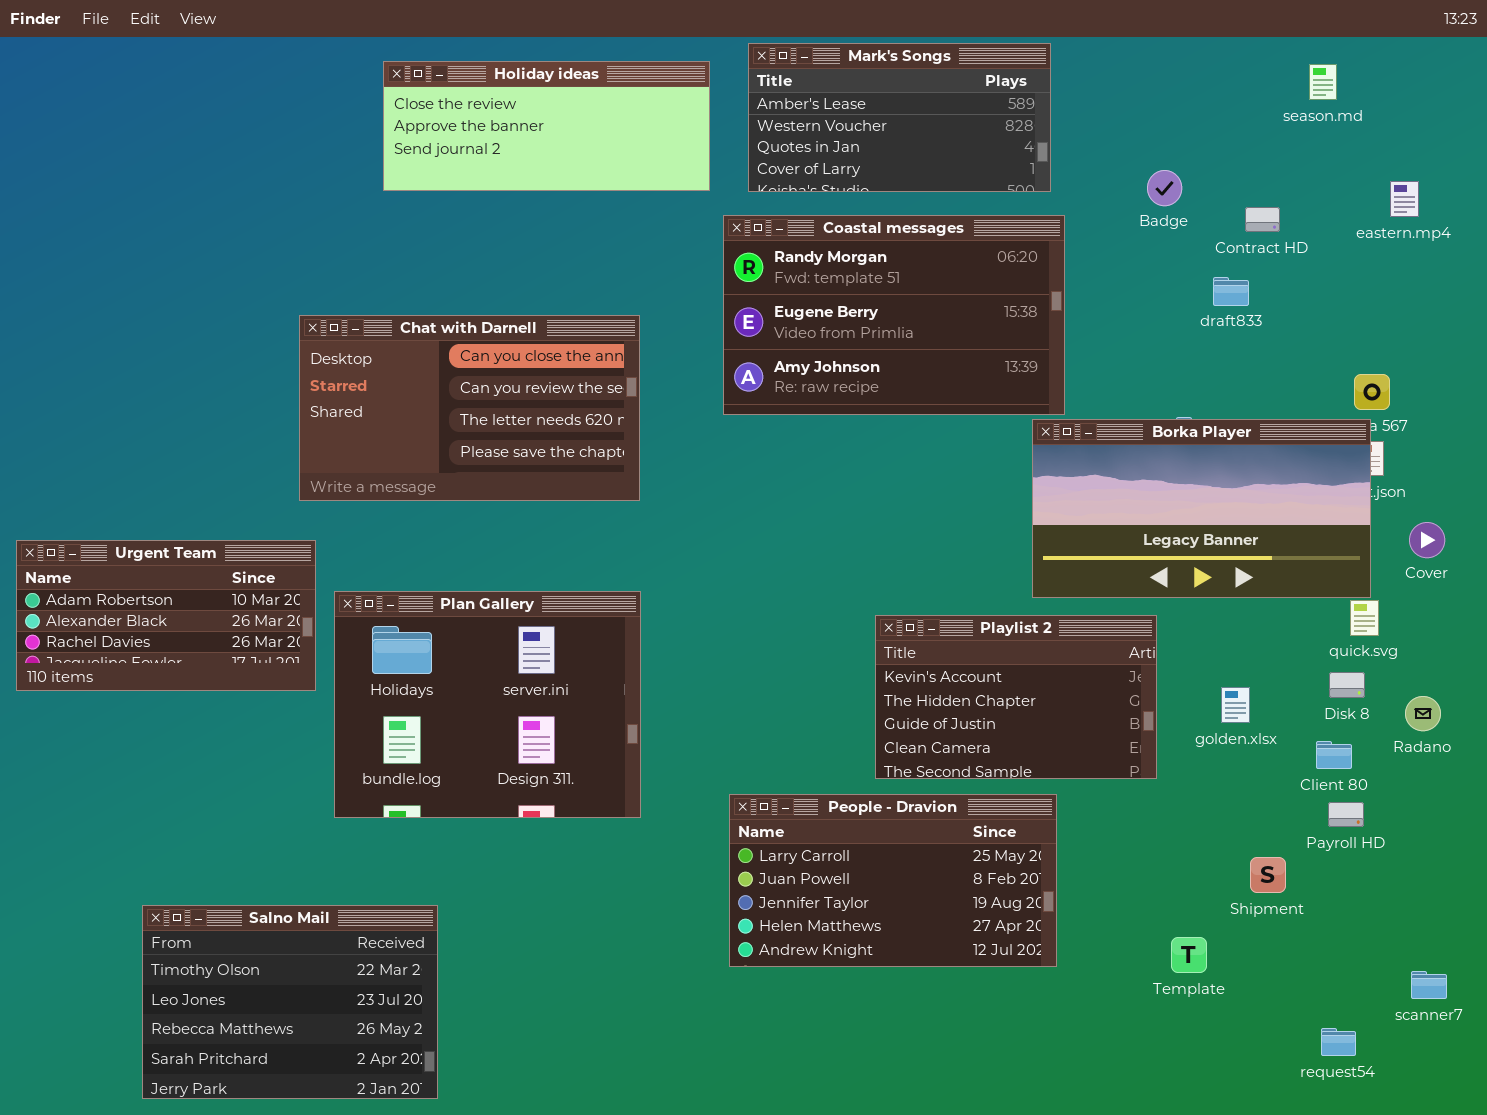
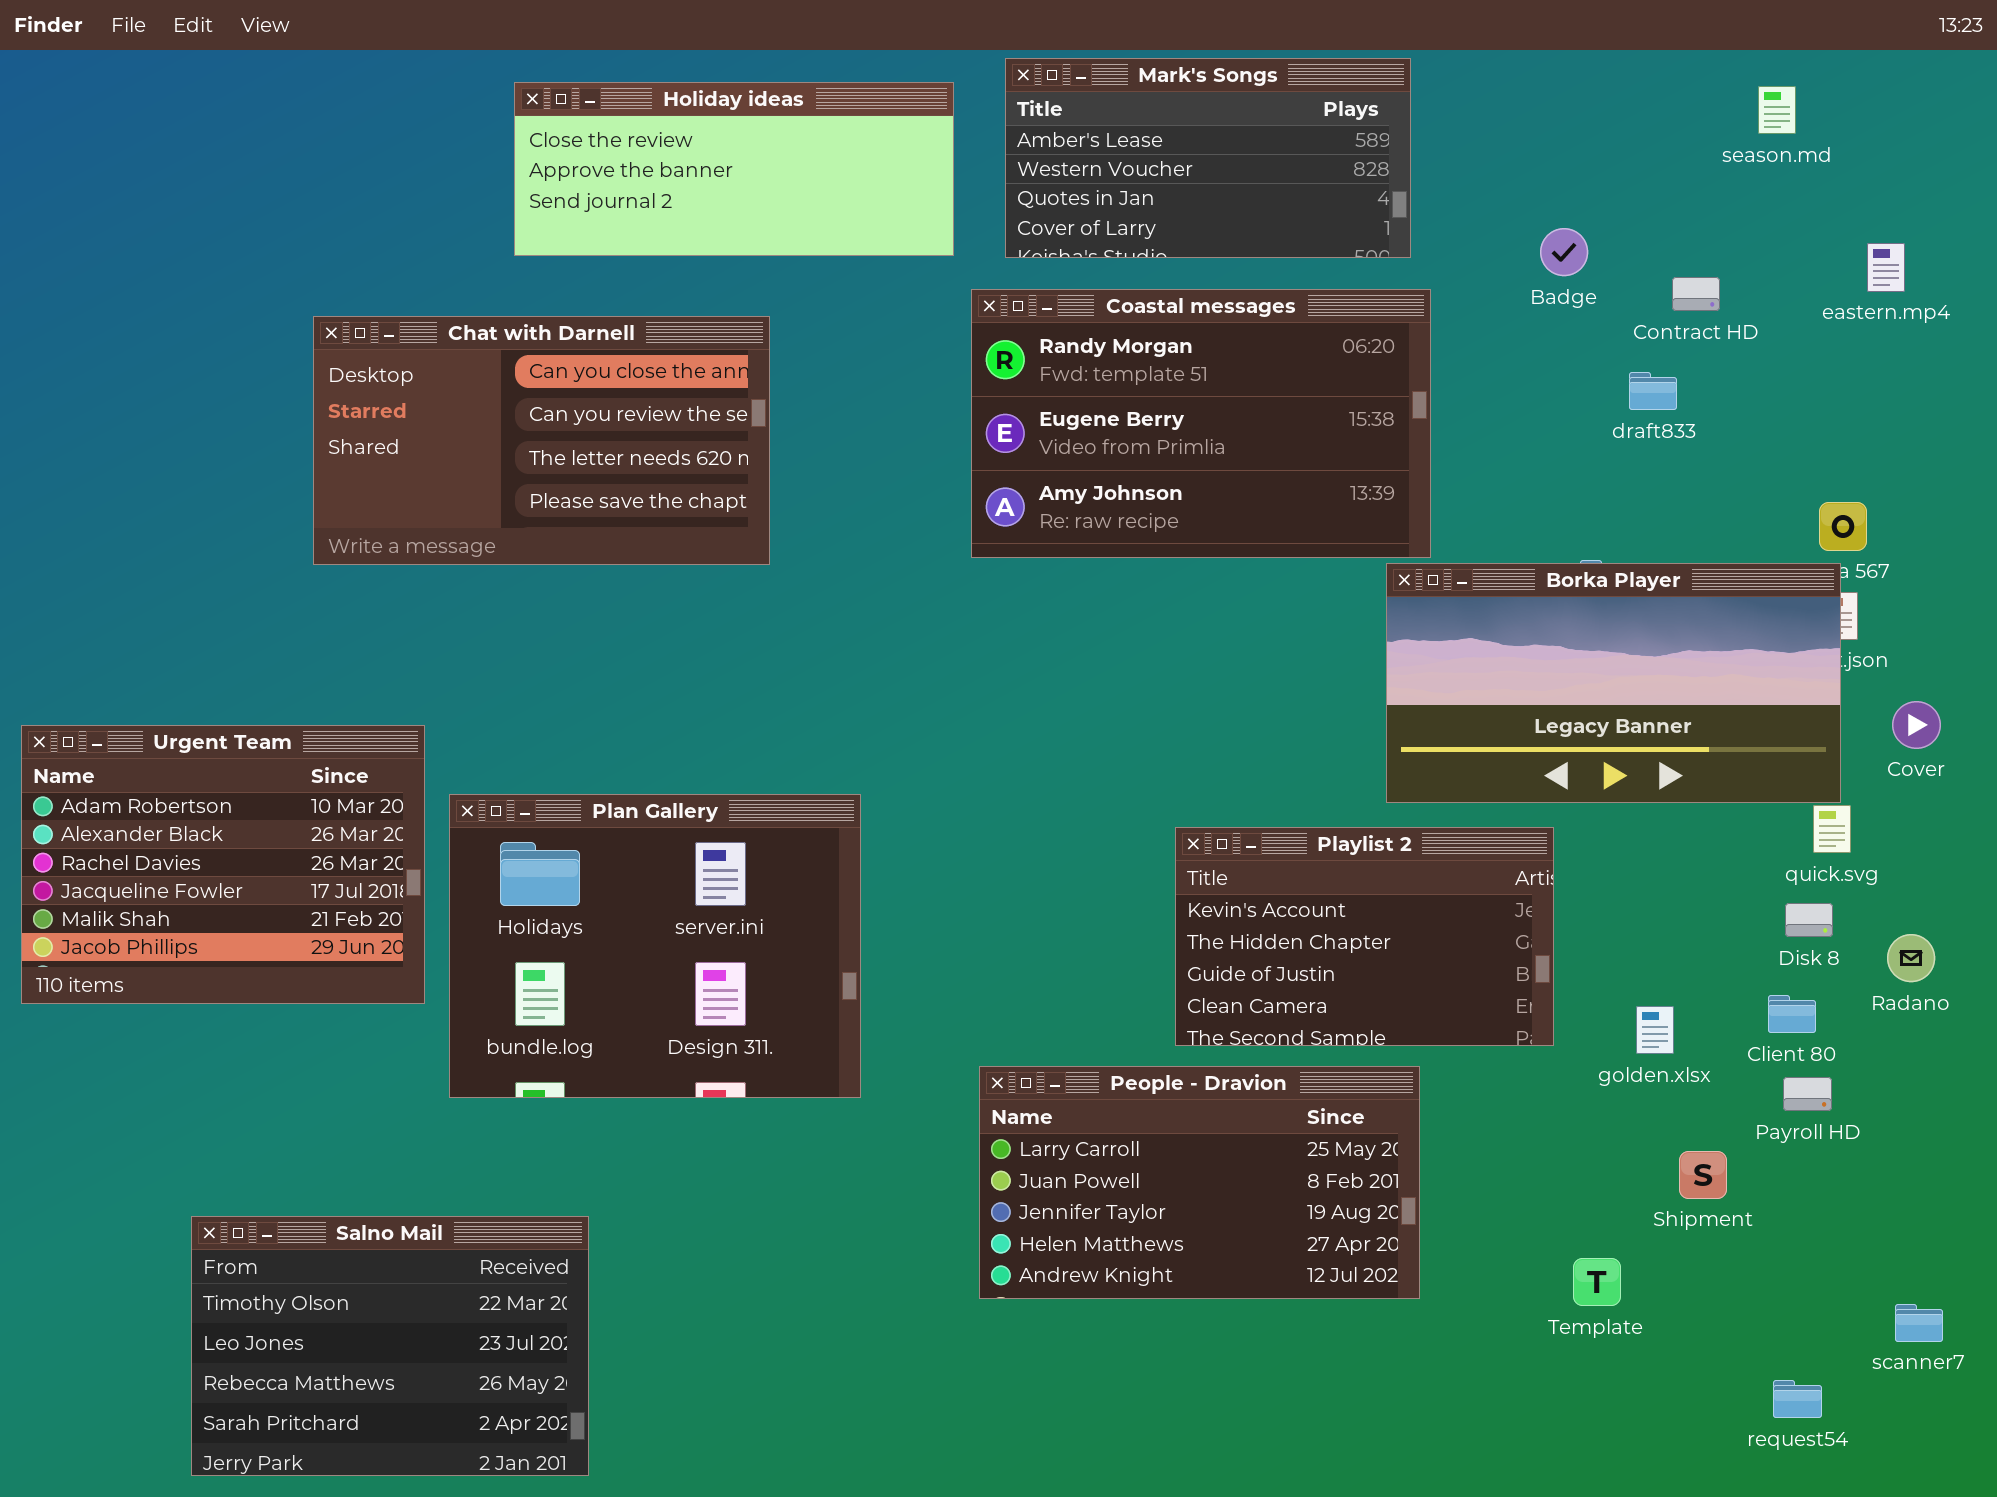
Chat with Darnell: [299,315,640,501] -> [313,316,770,565], moved
Urgent Team: [16,540,316,691] -> [21,725,425,1004], resized
golden.xlsx: [1221,687,1250,723] -> [1636,1006,1674,1054], moved

